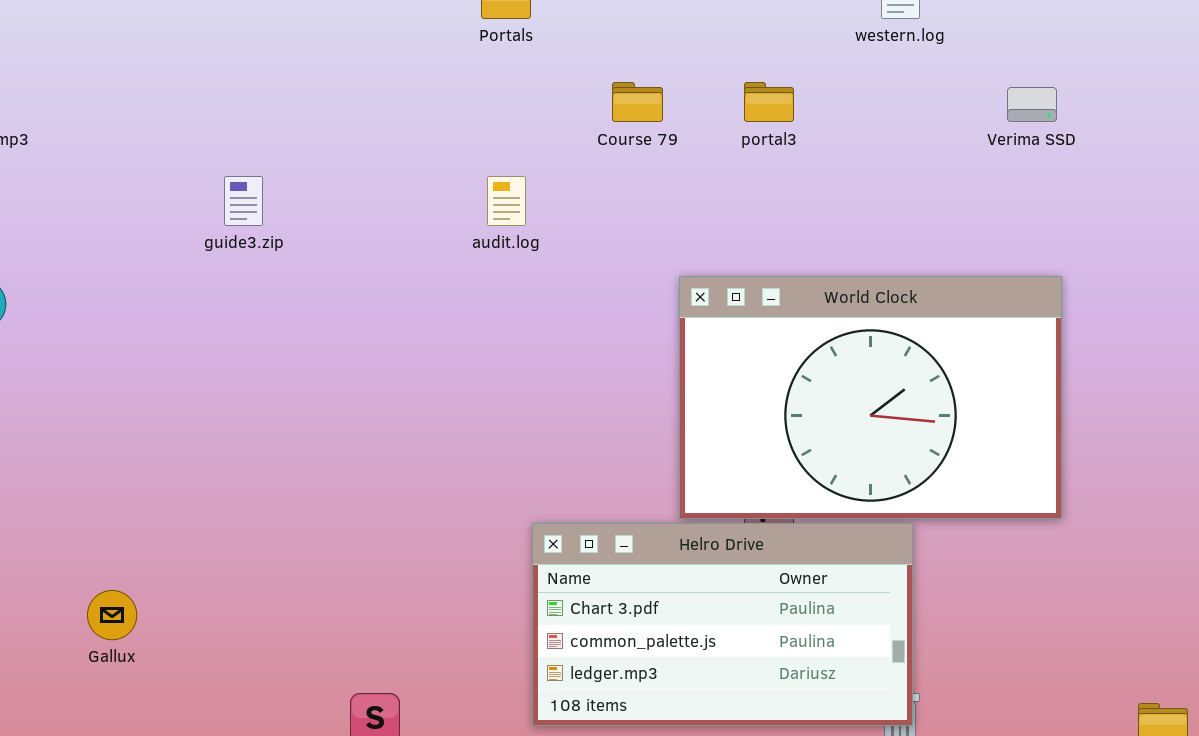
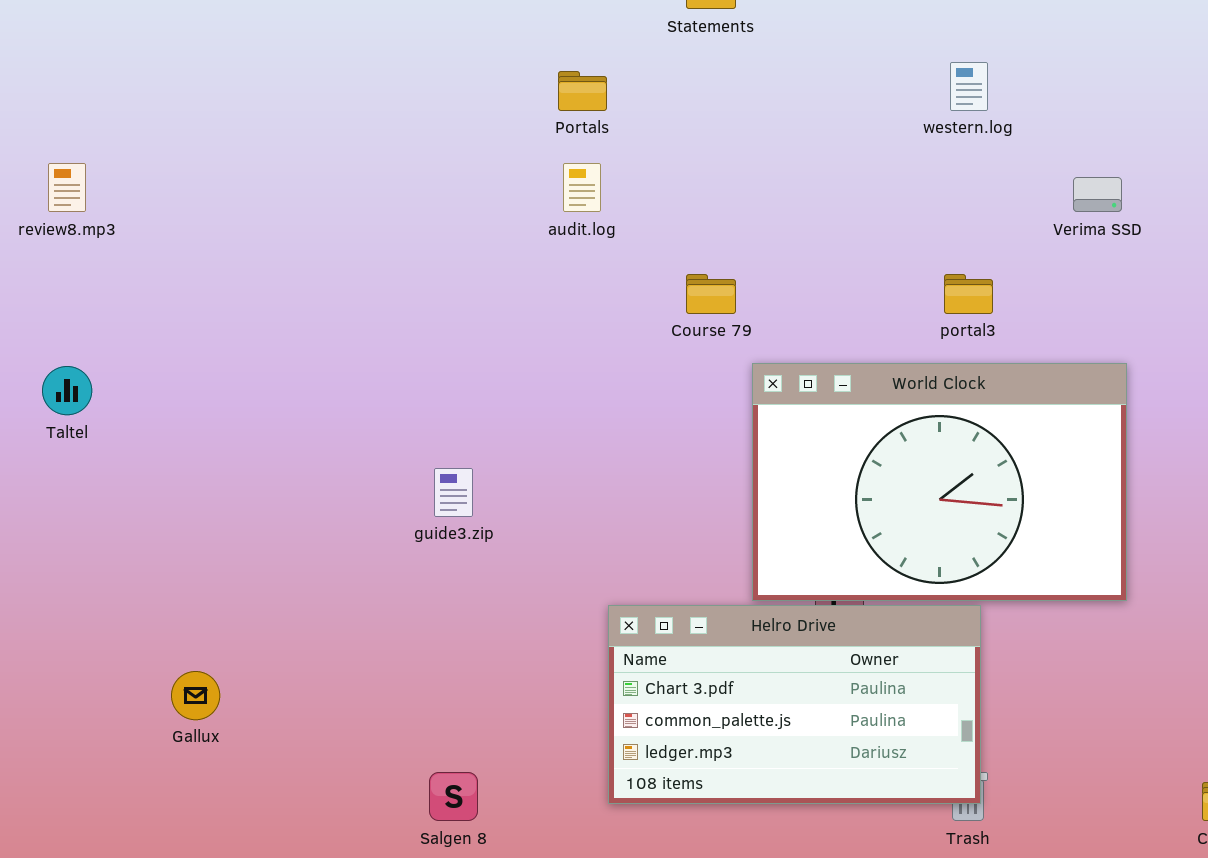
Course 79: [612,82,663,122] -> [686,274,736,314], moved
portal3: [744,82,794,122] -> [944,274,993,314], moved
guide3.zip: [224,176,263,226] -> [434,468,473,517], moved
audit.log: [487,176,526,226] -> [563,163,601,212], moved

